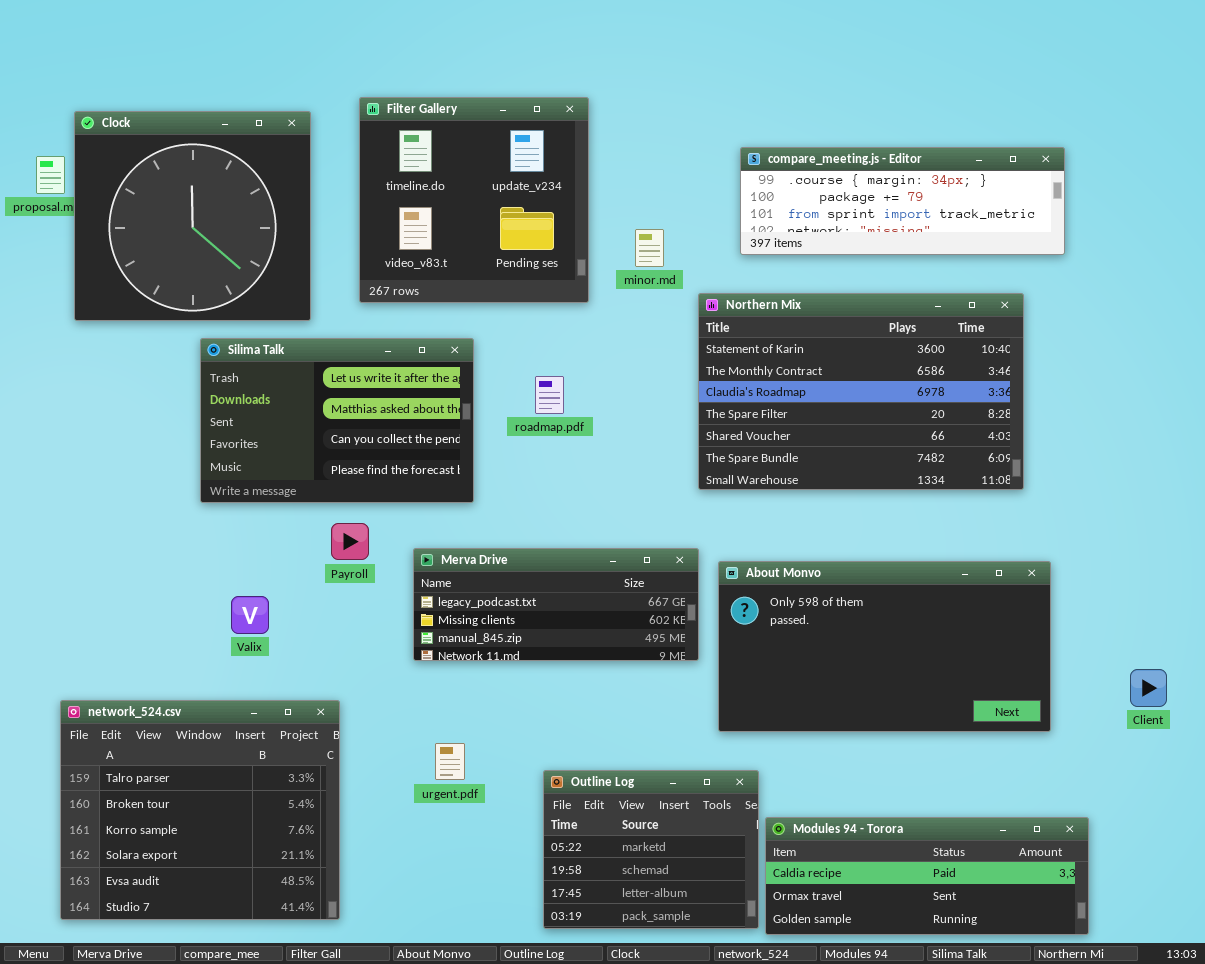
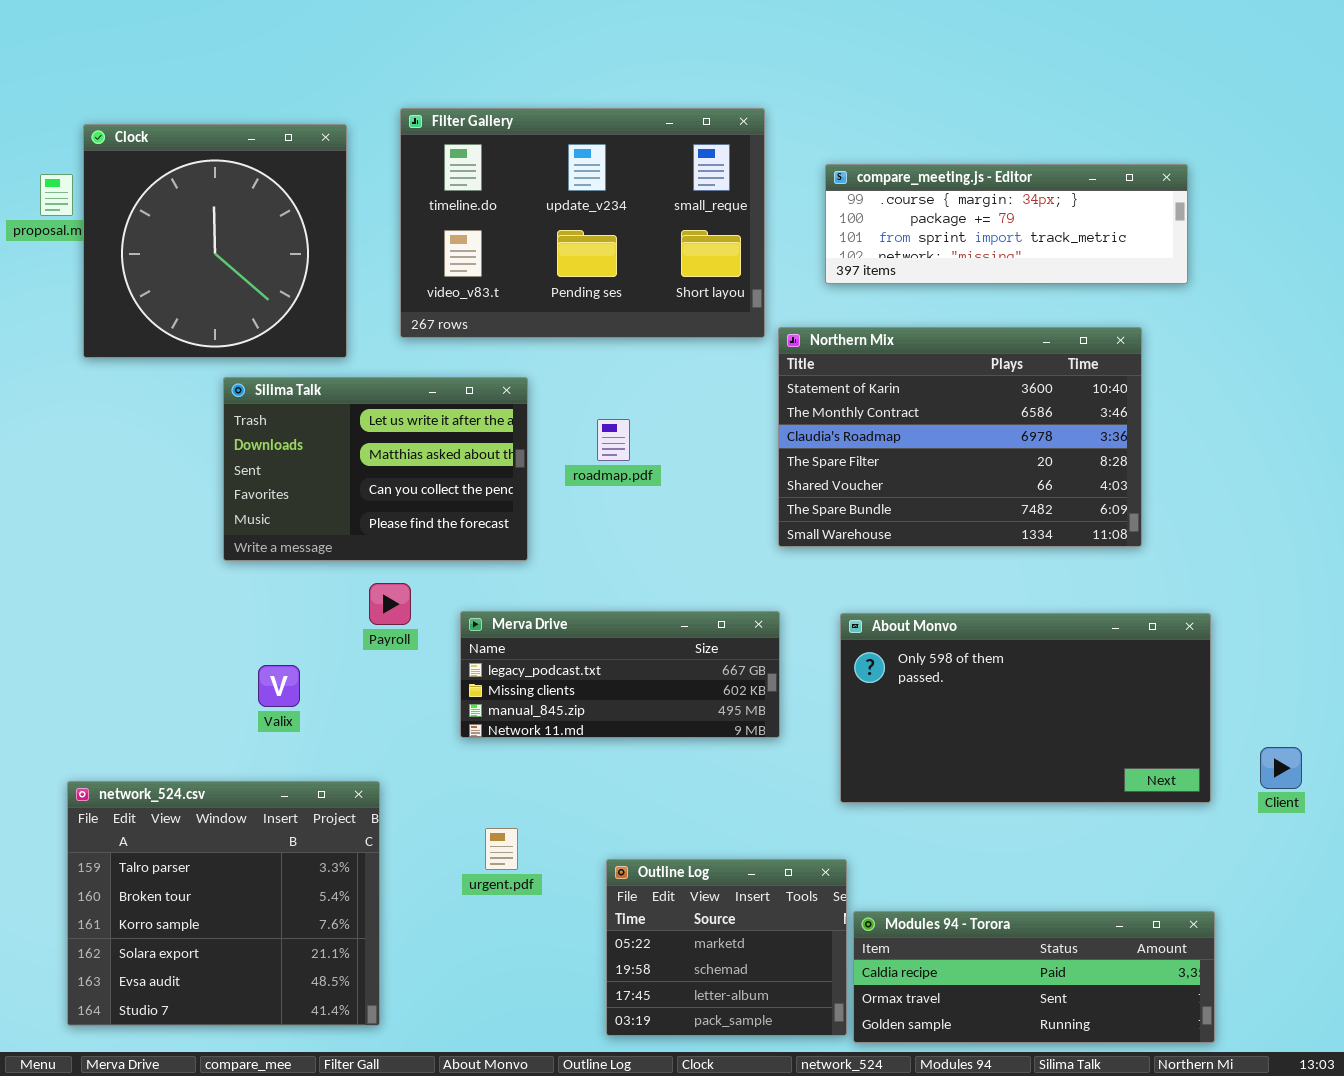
Filter Gallery: [359,97,589,303] -> [400,108,765,338], resized
About Monvo: [718,561,1051,732] -> [840,613,1211,803], moved

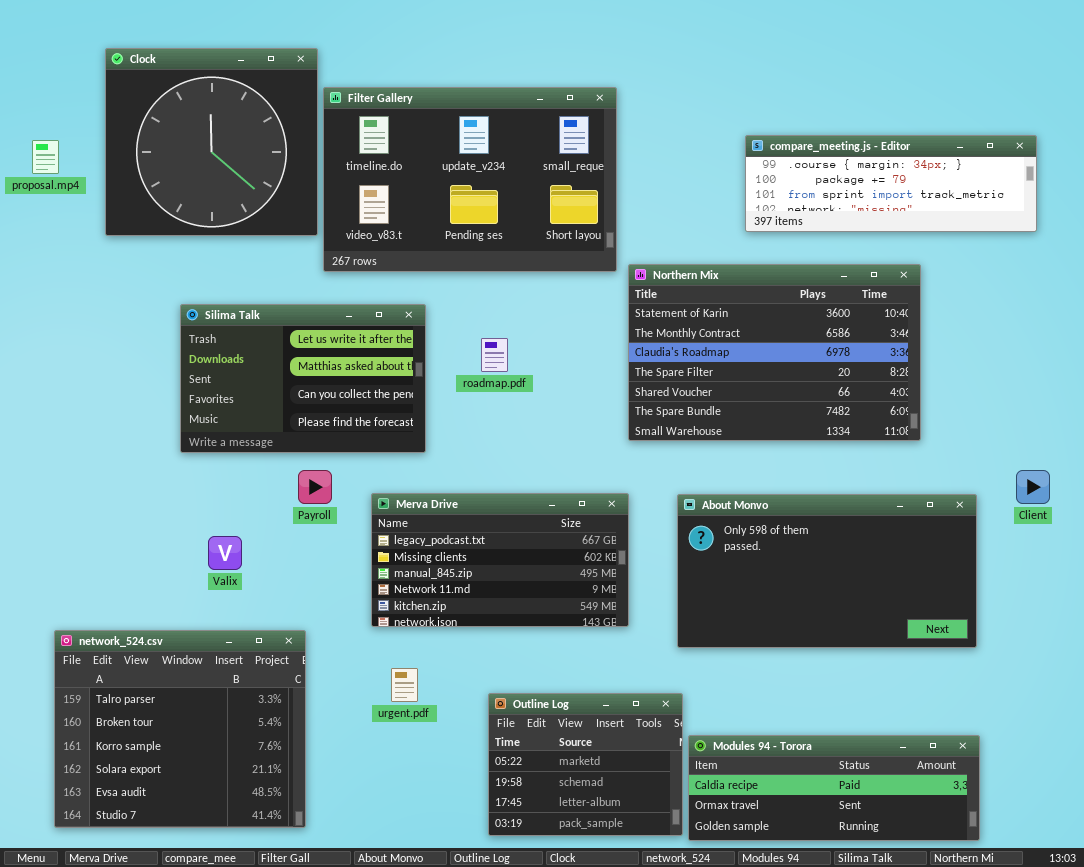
Clock: [83,124,347,358] -> [105,48,318,236], moved
compare_meeting.js - Editor: [825,164,1188,284] -> [745,135,1037,232], moved
Merva Drive: [460,611,780,738] -> [371,493,629,627], resized
Client: [1260,747,1302,789] -> [1016,470,1050,504], moved

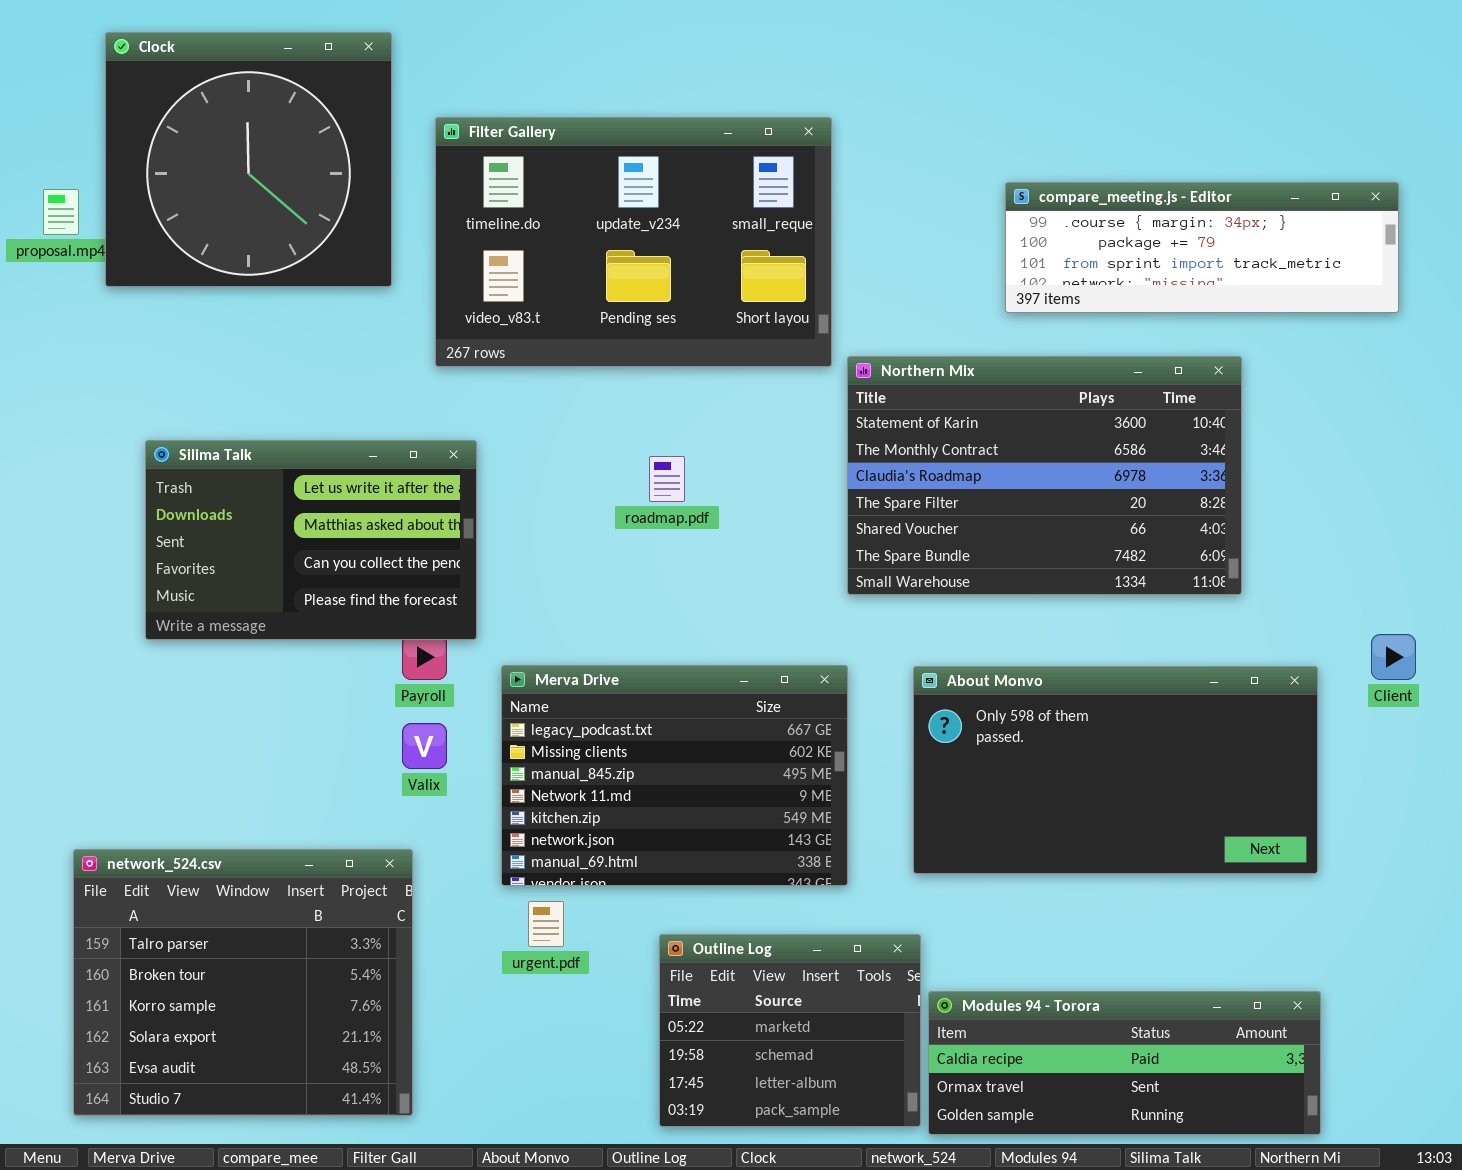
Clock: [105,48,318,236] -> [105,32,392,287], moved
Silima Talk: [180,304,426,453] -> [145,440,477,640], moved
Merva Drive: [371,493,629,627] -> [501,665,848,886], resized
Valix: [208,536,242,570] -> [402,723,447,769], moved

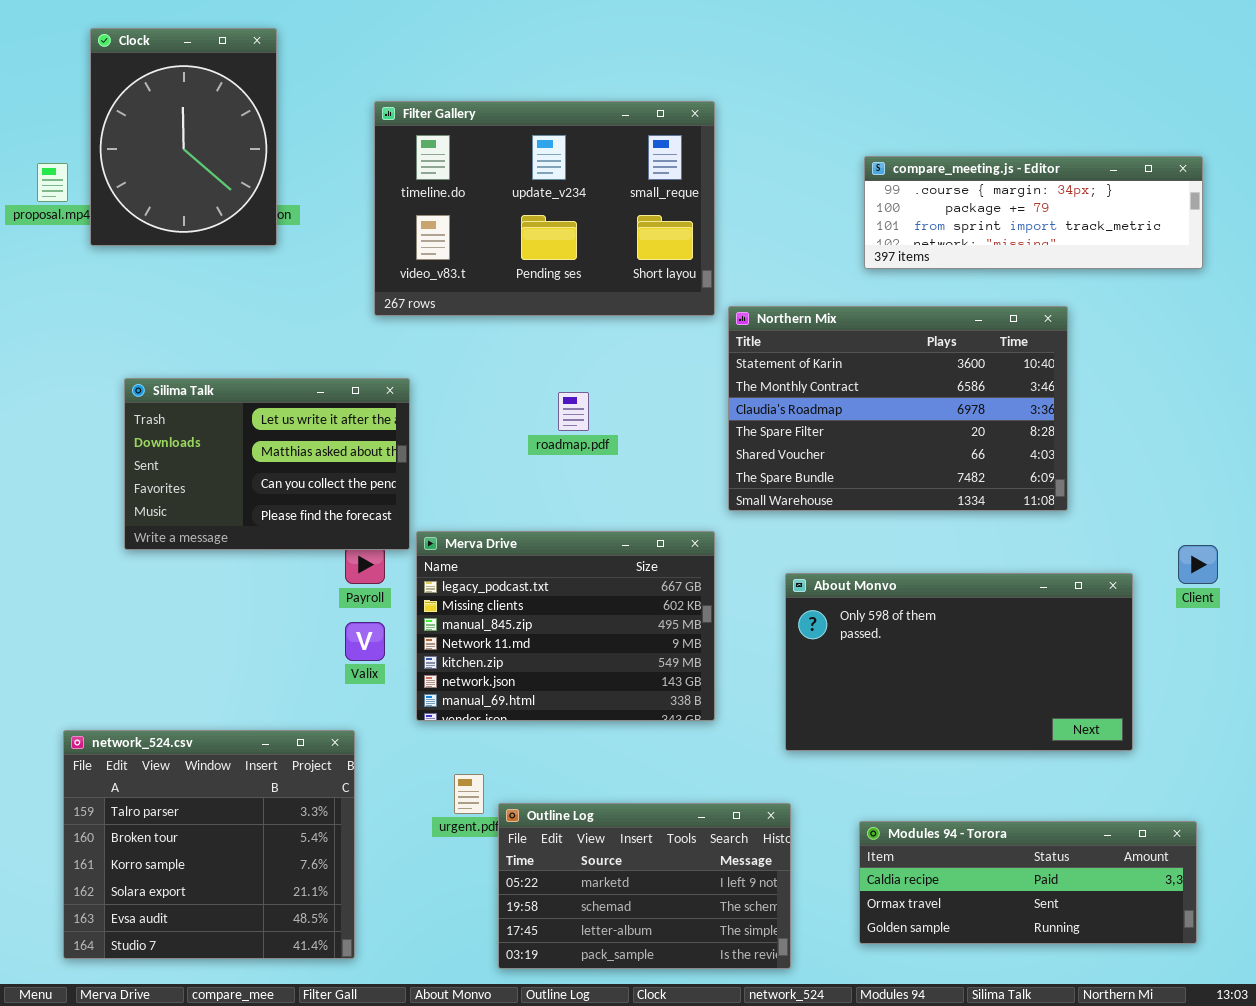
Clock: [105,32,392,287] -> [90,28,277,246], resized
Merva Drive: [501,665,848,886] -> [416,531,715,721], moved
Outline Log: [659,934,921,1127] -> [498,803,791,969], resized
Modules 94 - Torora: [928,991,1321,1135] -> [859,821,1197,944], moved

